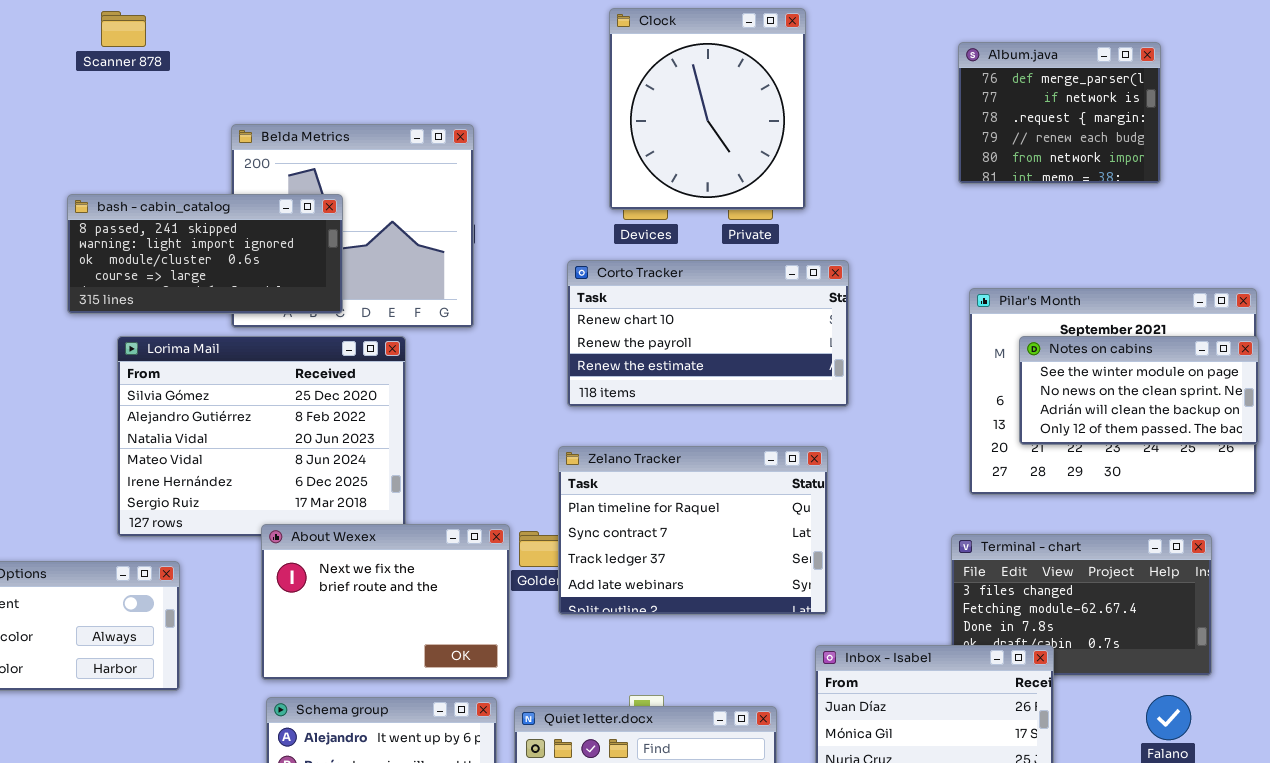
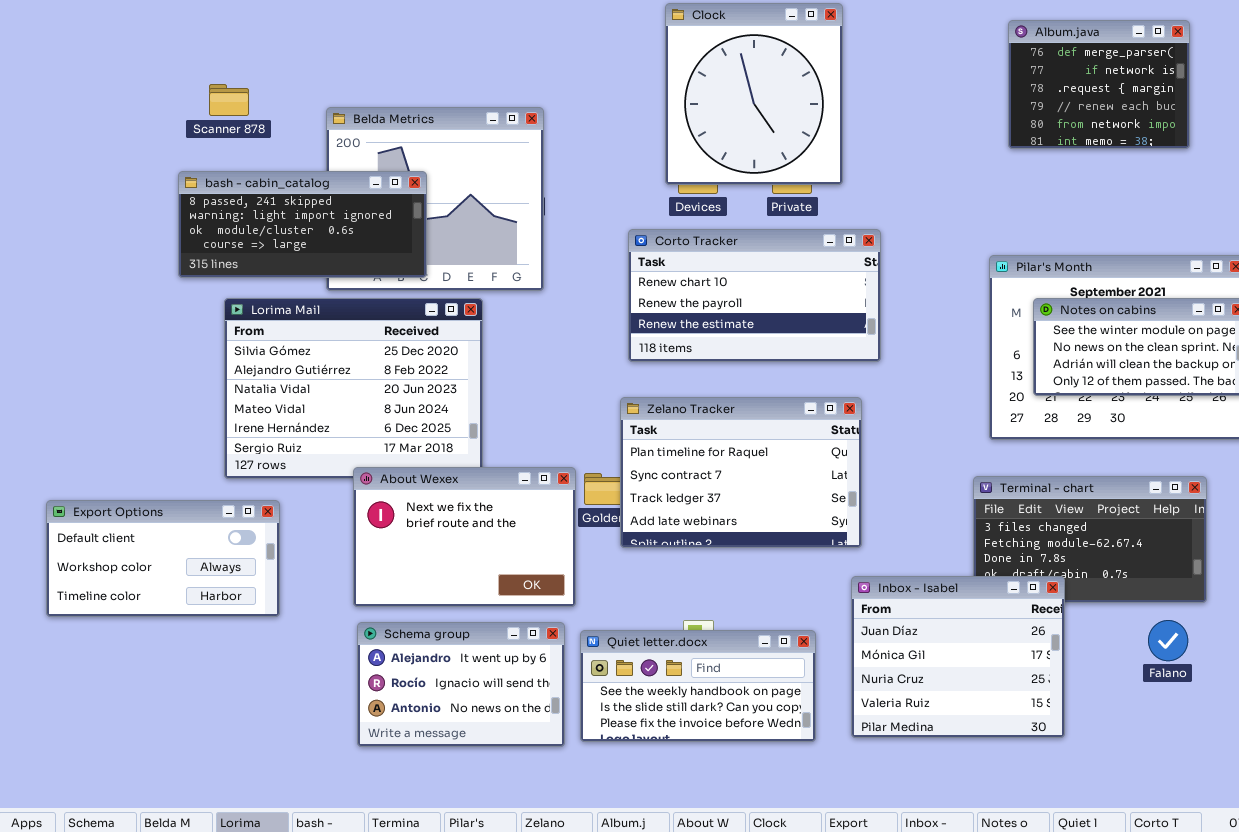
Scanner 878: [101,11,146,47] -> [209,84,249,116], moved
Album.java: [958,42,1161,184] -> [1008,20,1190,149], moved

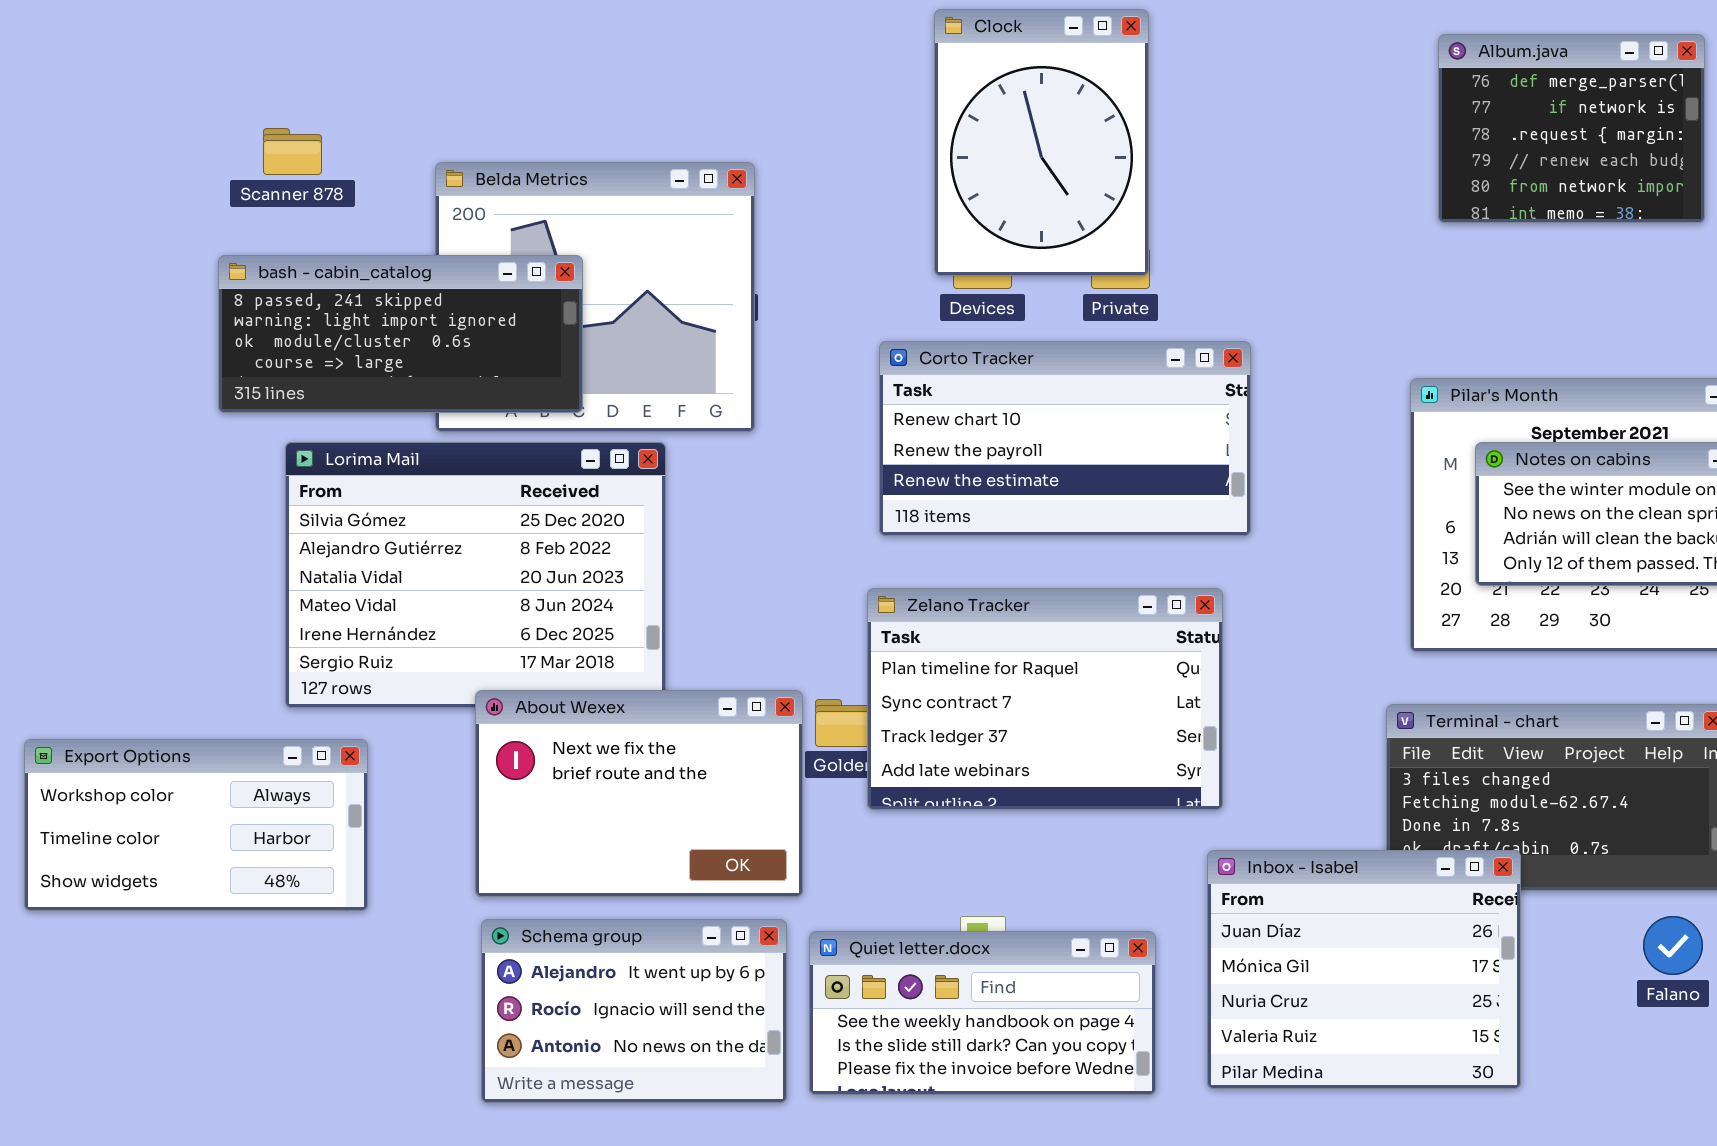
Clock: [665,3,843,185] -> [934,9,1149,276], resized
Export Options: [46,500,280,617] -> [24,739,368,911], scrolled down 1 row

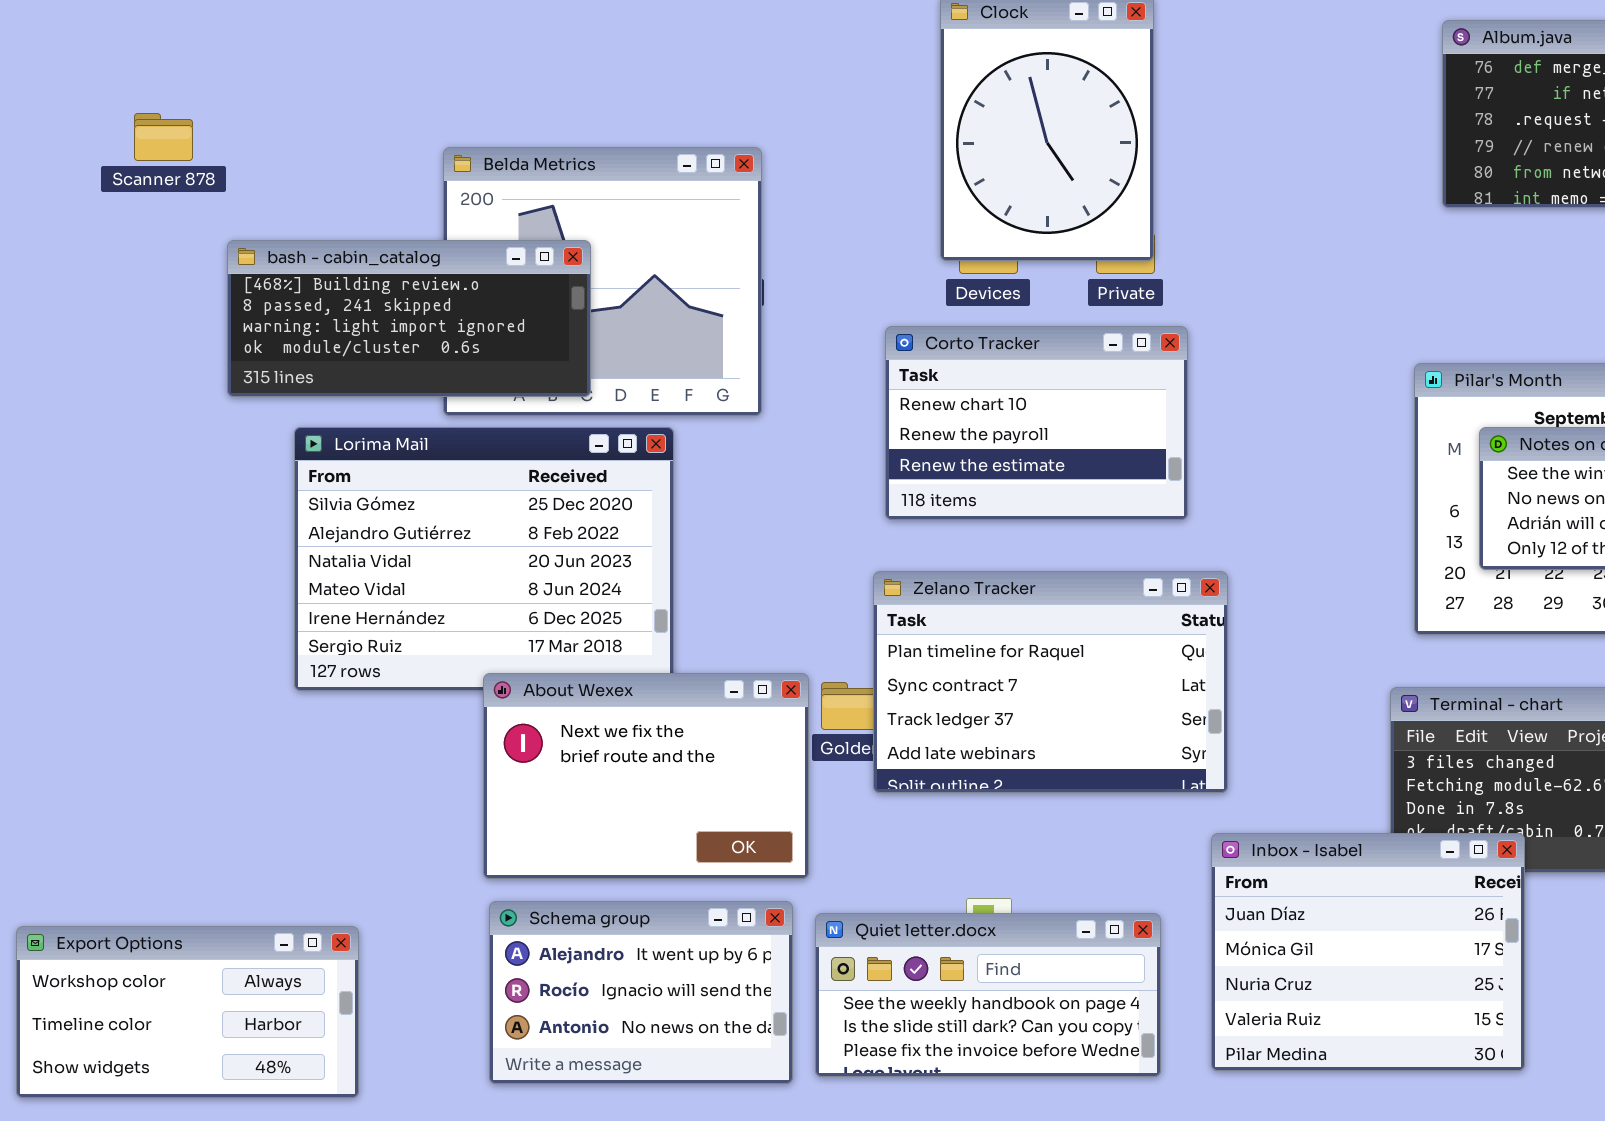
Scanner 878: [263,128,322,175] -> [134,113,193,161], moved
bash - cabin_catalog: [218,255,583,413] -> [227,240,591,397], scrolled up 1 row
Corto Tracker: [879,341,1251,536] -> [885,326,1188,520], resized
Export Options: [24,739,368,911] -> [16,926,359,1098], moved

